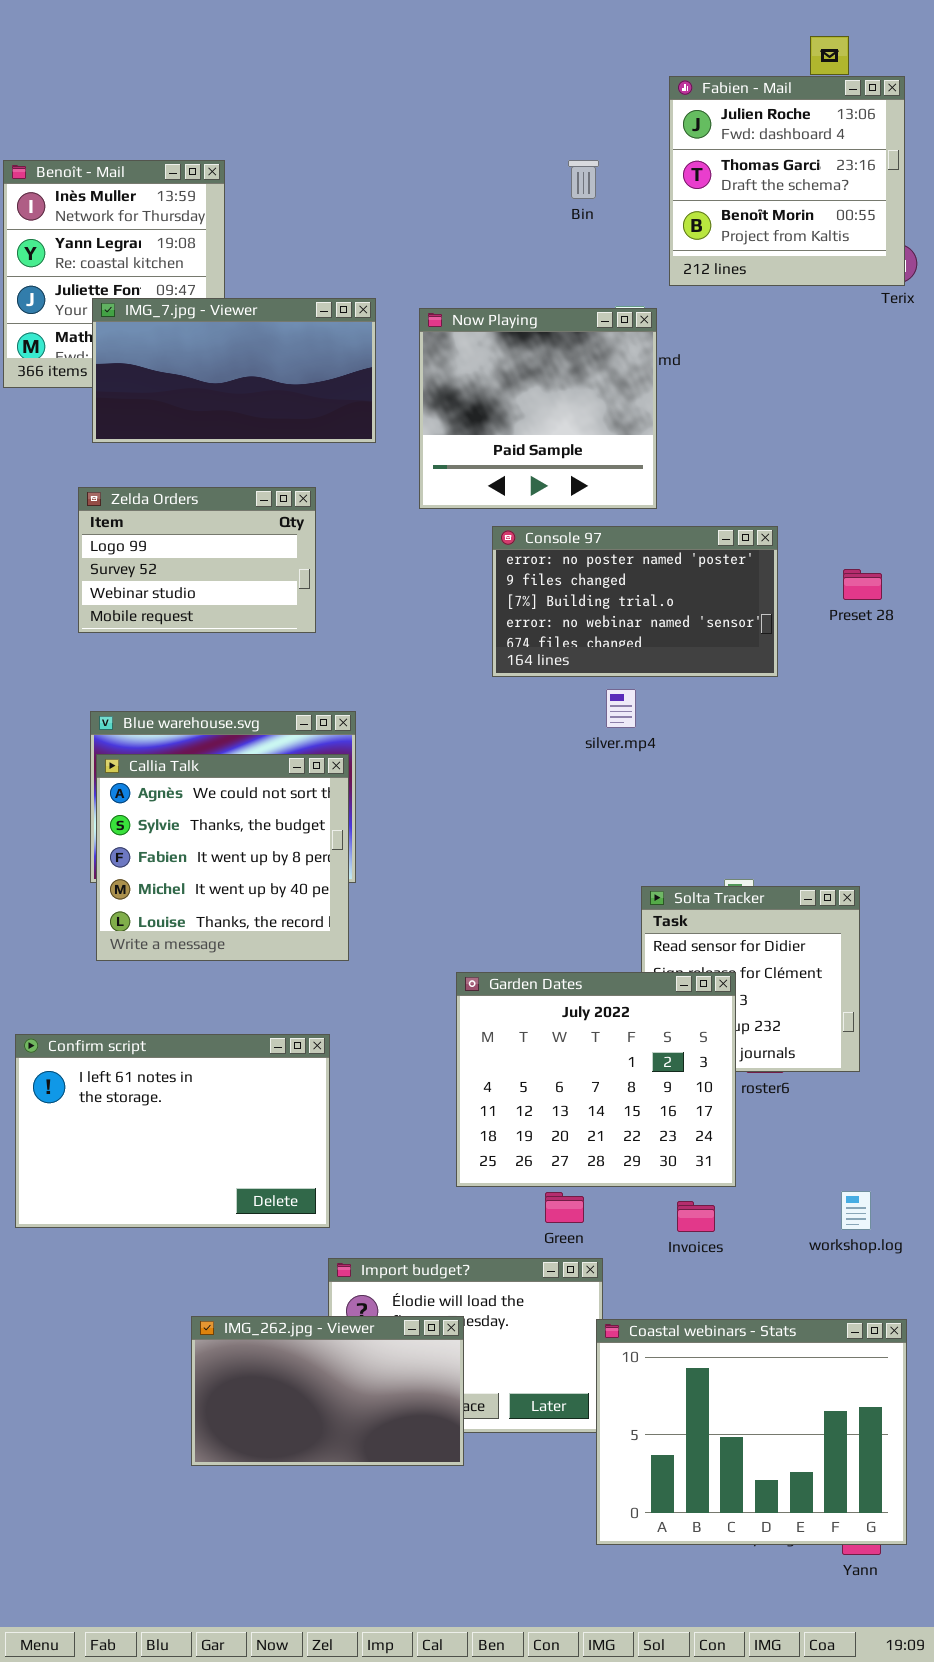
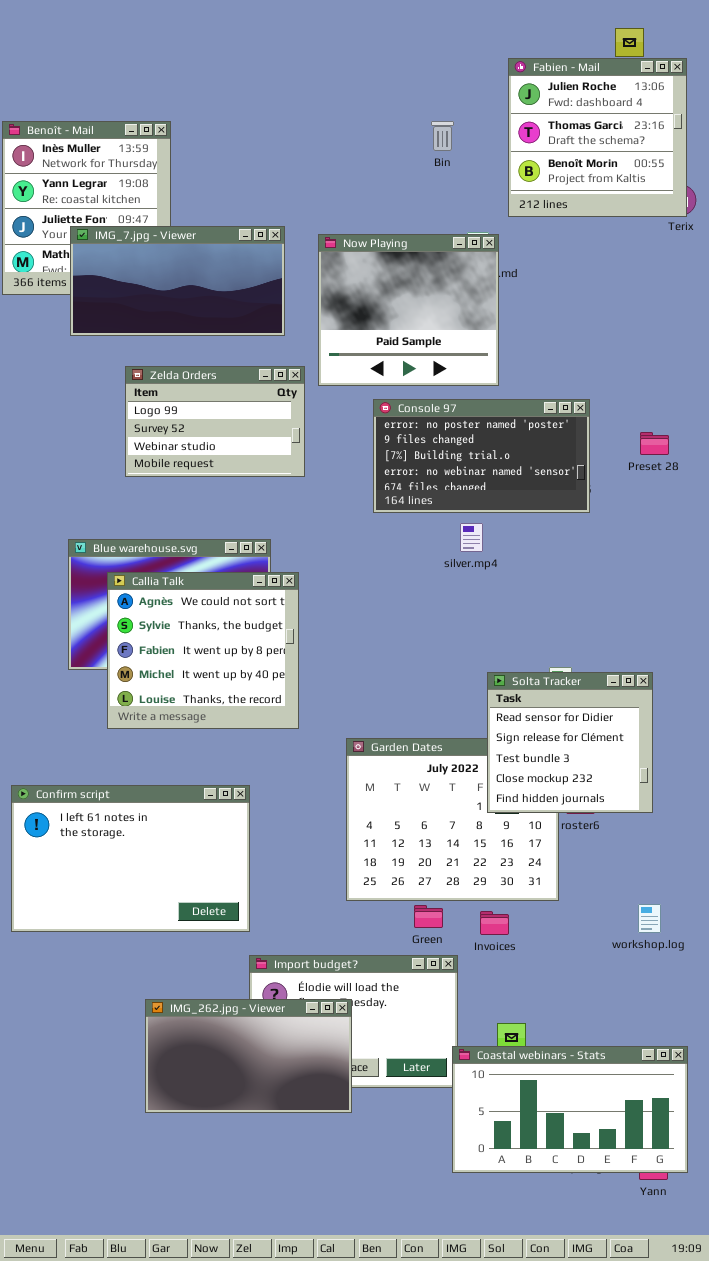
Zelda Orders: [78,487,316,633] -> [125,366,305,477], moved
Callia Talk: [96,754,349,961] -> [107,572,299,729], moved
Solta Tracker: [641,886,860,1072] -> [487,672,653,813], raised
Invoices: [677,1201,715,1232] -> [480,911,509,935], moved
Coastal webinars - Stats: [596,1319,907,1545] -> [452,1046,688,1173], resized

